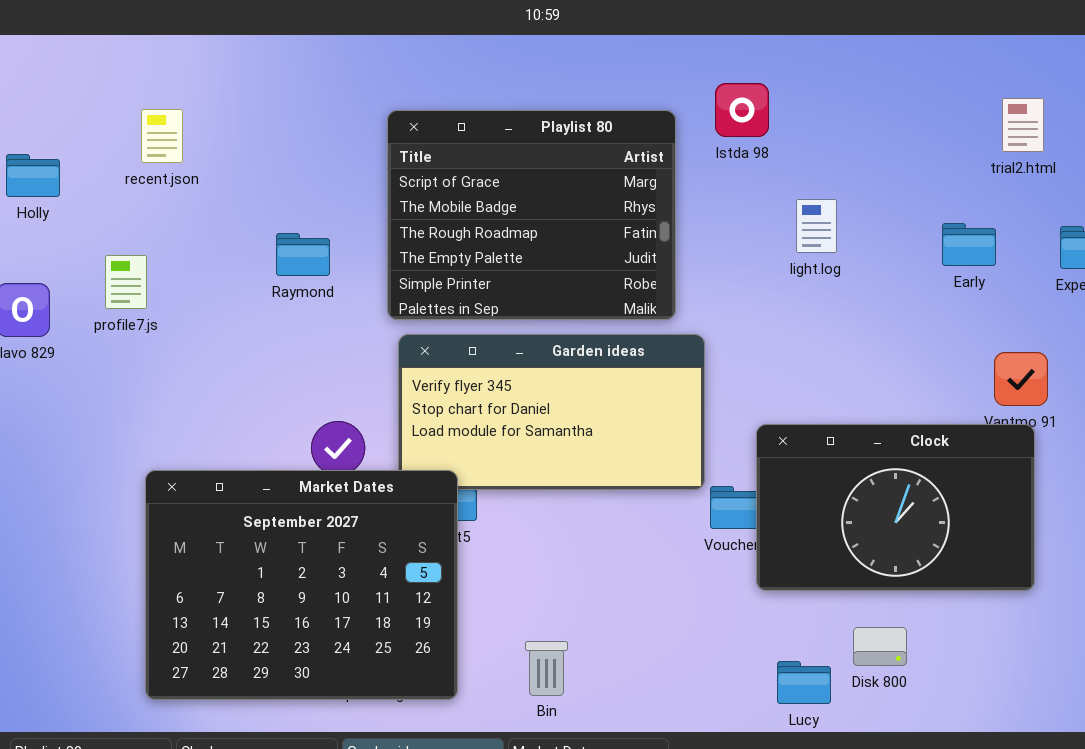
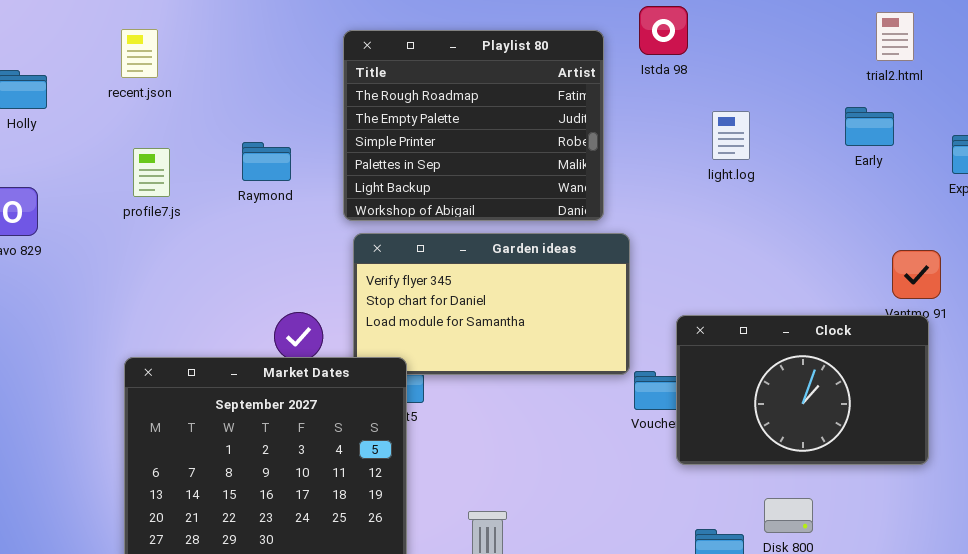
trial2.html: [1002,98,1044,152] -> [876,12,914,61], moved
Playlist 80: [387,110,676,320] -> [343,30,604,221], scrolled down 2 rows
Early: [942,223,996,266] -> [845,107,894,146], moved
profile7.js: [105,255,147,309] -> [133,148,170,197], moved

